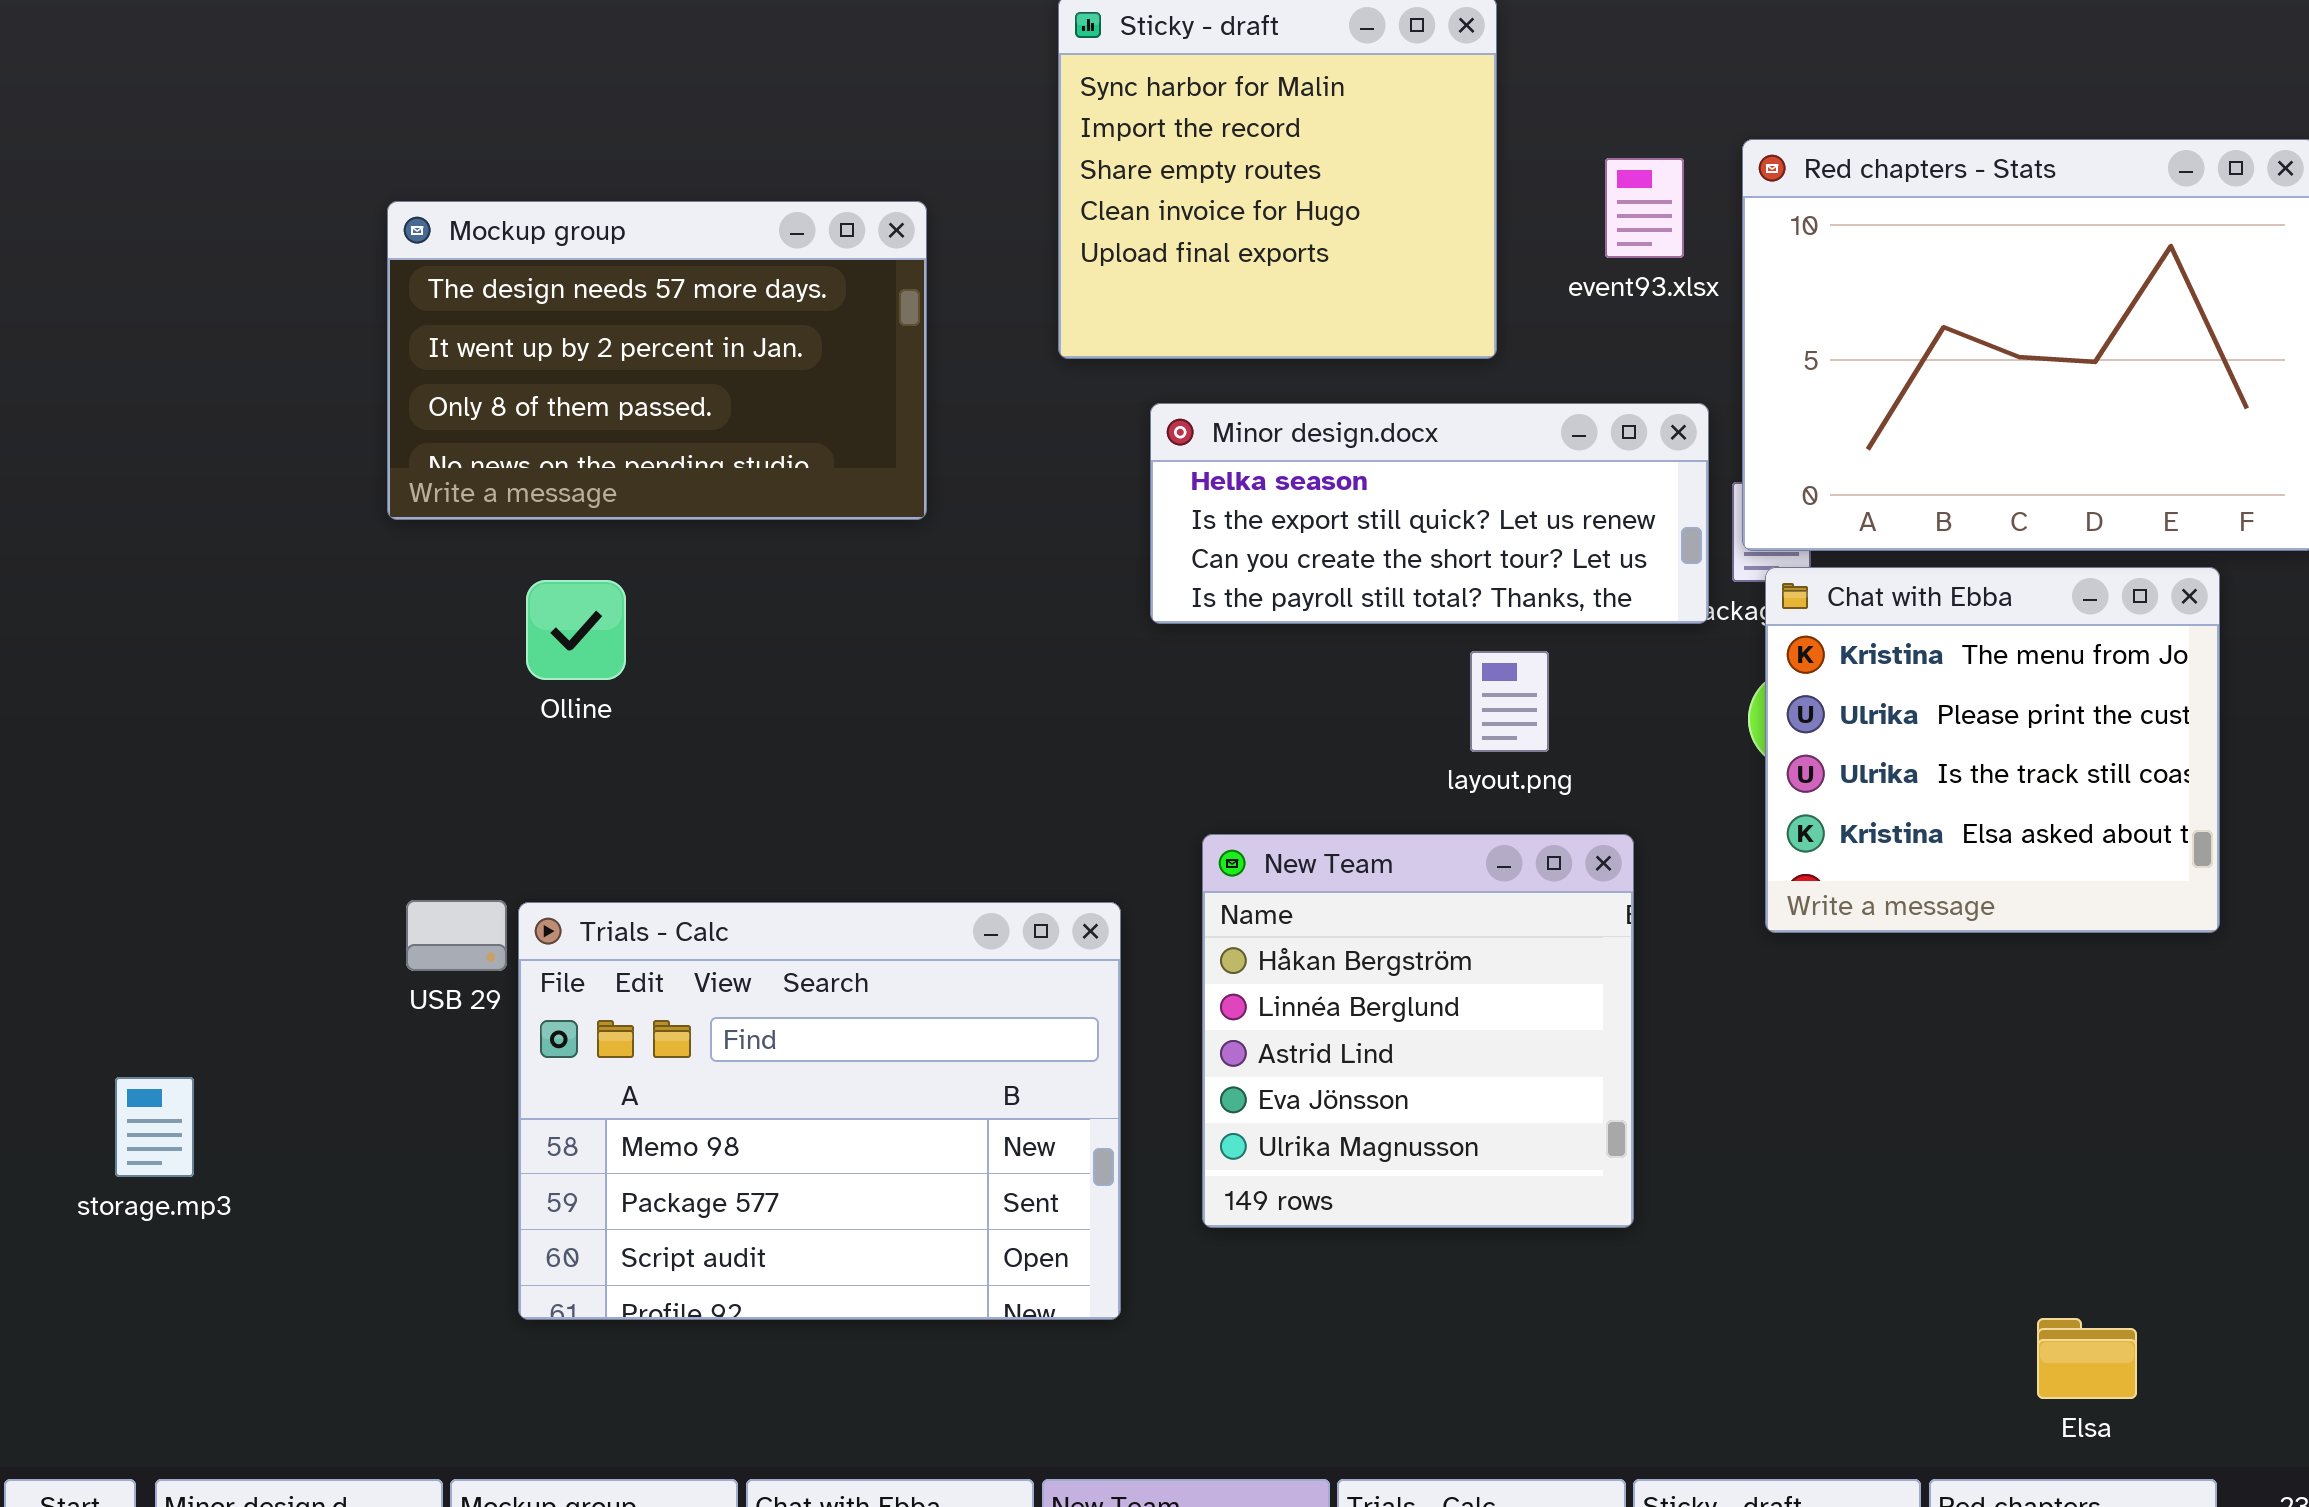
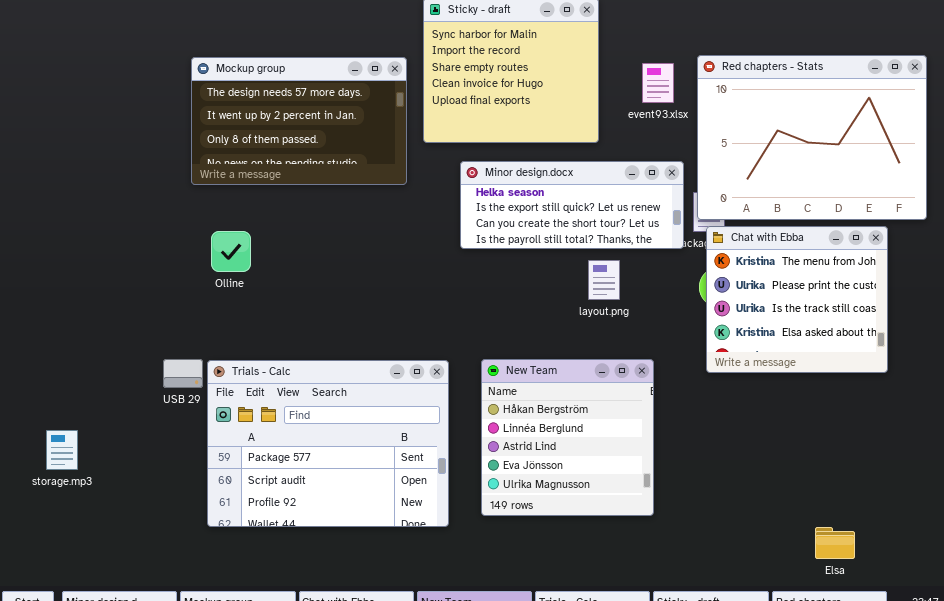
Mockup group: [387,201,927,520] -> [191,57,407,185], moved
New Team: [1202,834,1634,1228] -> [481,359,654,516], moved
Trials - Calc: [518,902,1121,1320] -> [207,360,449,527], scrolled down 1 row

